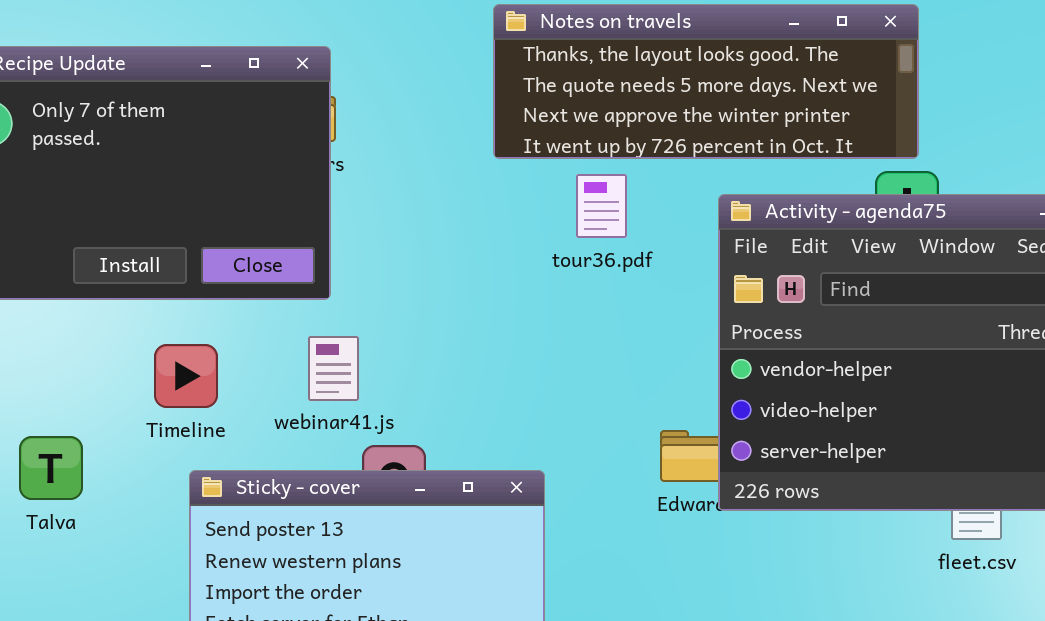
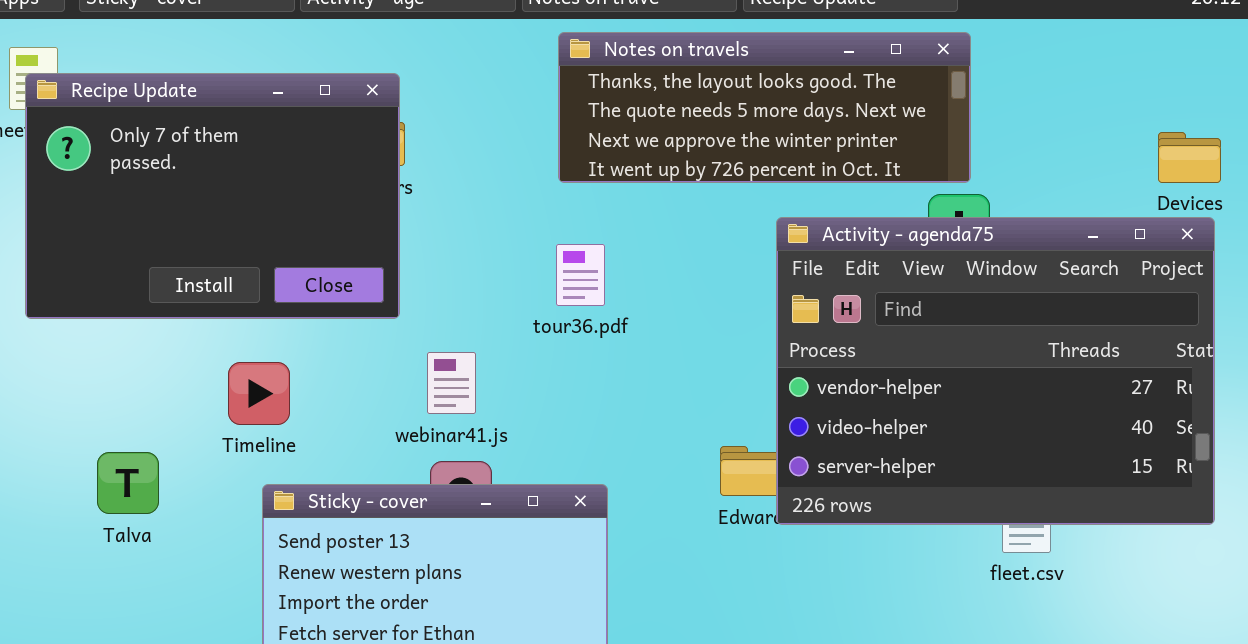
tour36.pdf: [576,174,627,238] -> [556,244,605,306], moved
webinar41.js: [308,336,359,401] -> [427,352,476,414], moved

